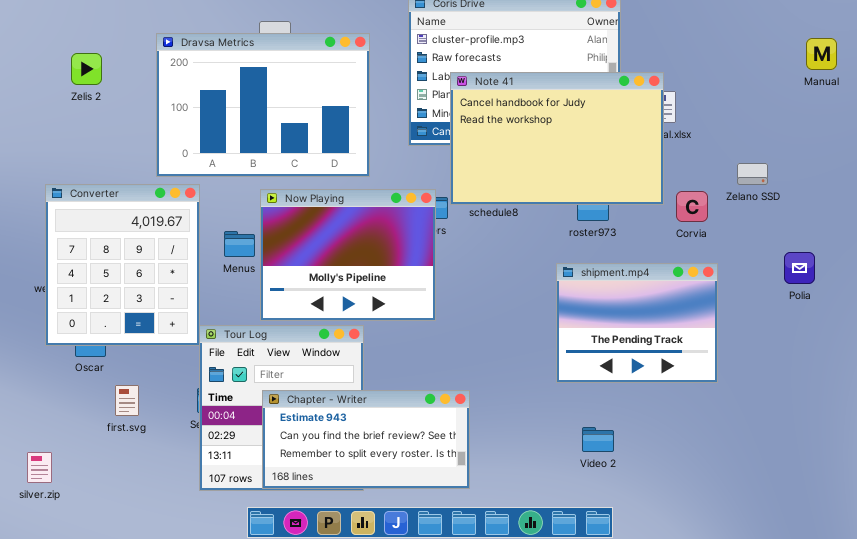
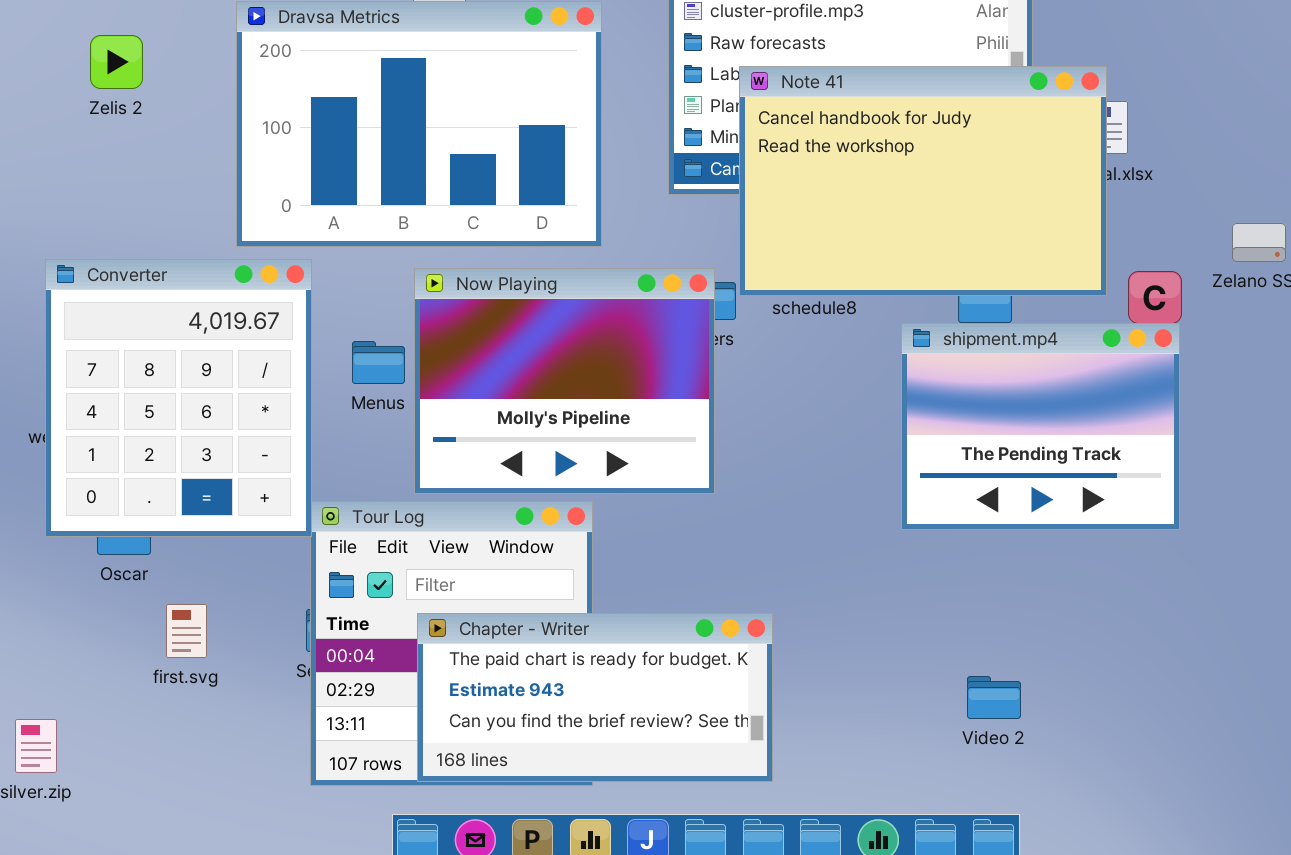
shipment.mp4: [556,263,718,383] -> [901,323,1180,530], moved
Chapter - Writer: [262,390,470,489] -> [417,613,773,782], scrolled up 1 row

